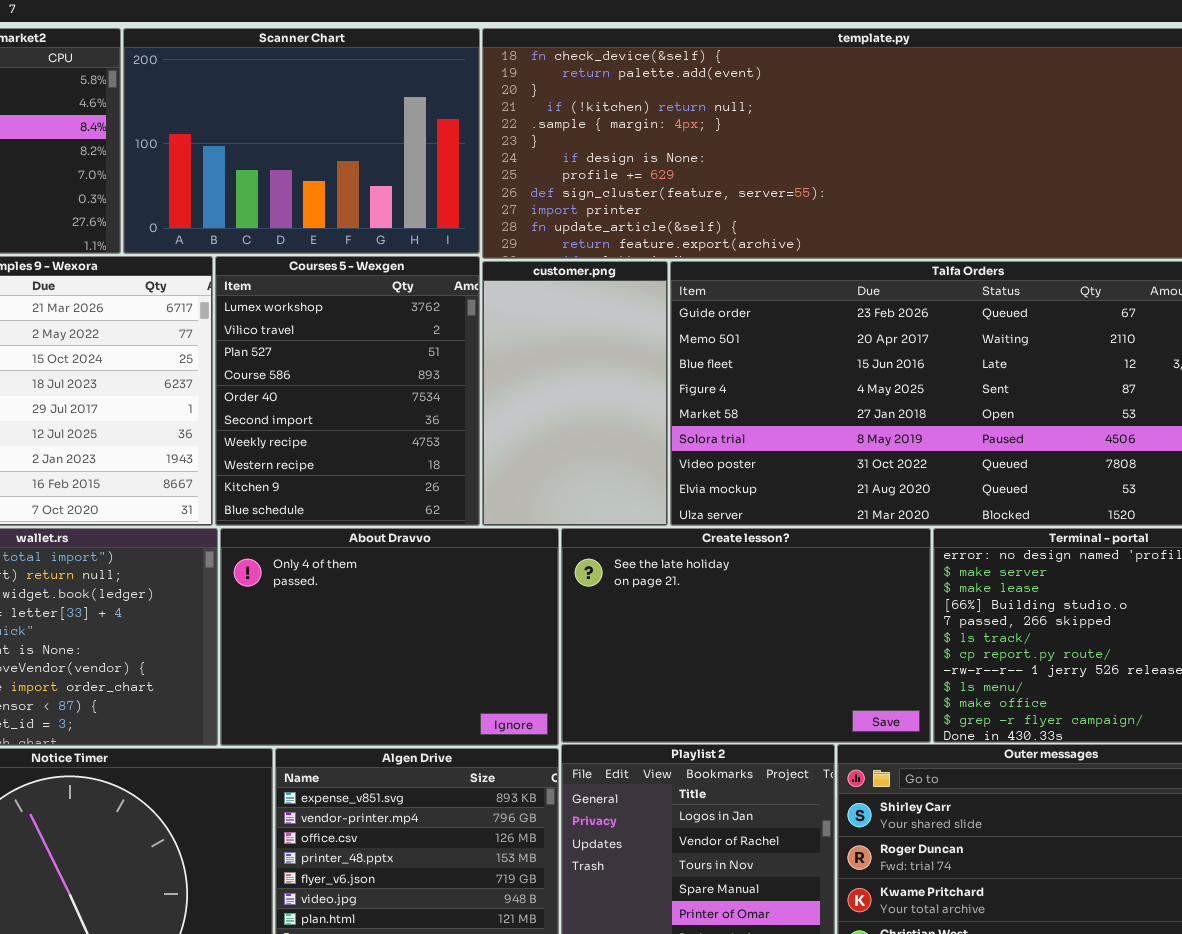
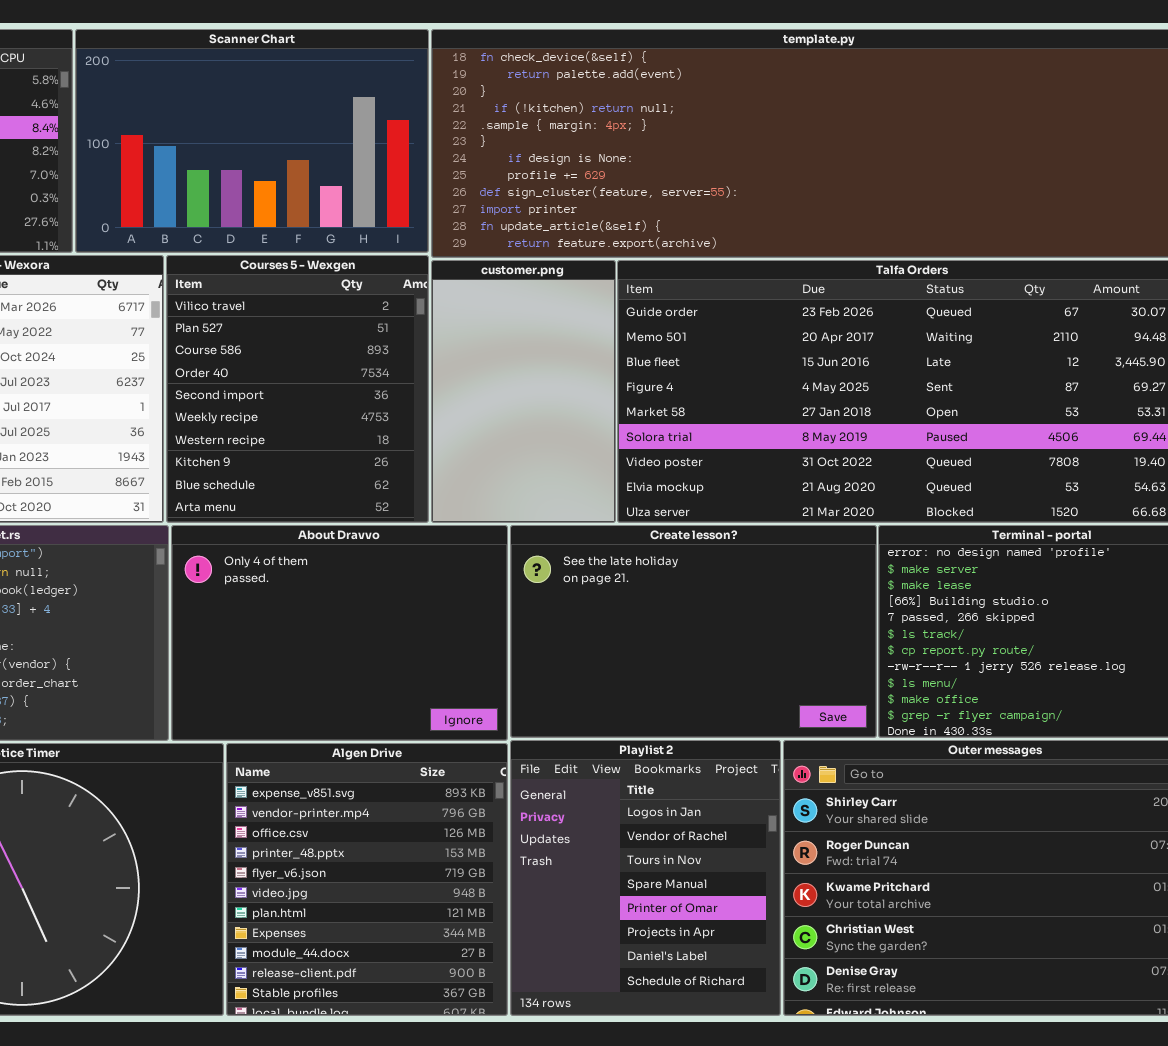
Courses 5 - Wexgen: [215,256,480,526] -> [166,255,429,523], scrolled down 1 row

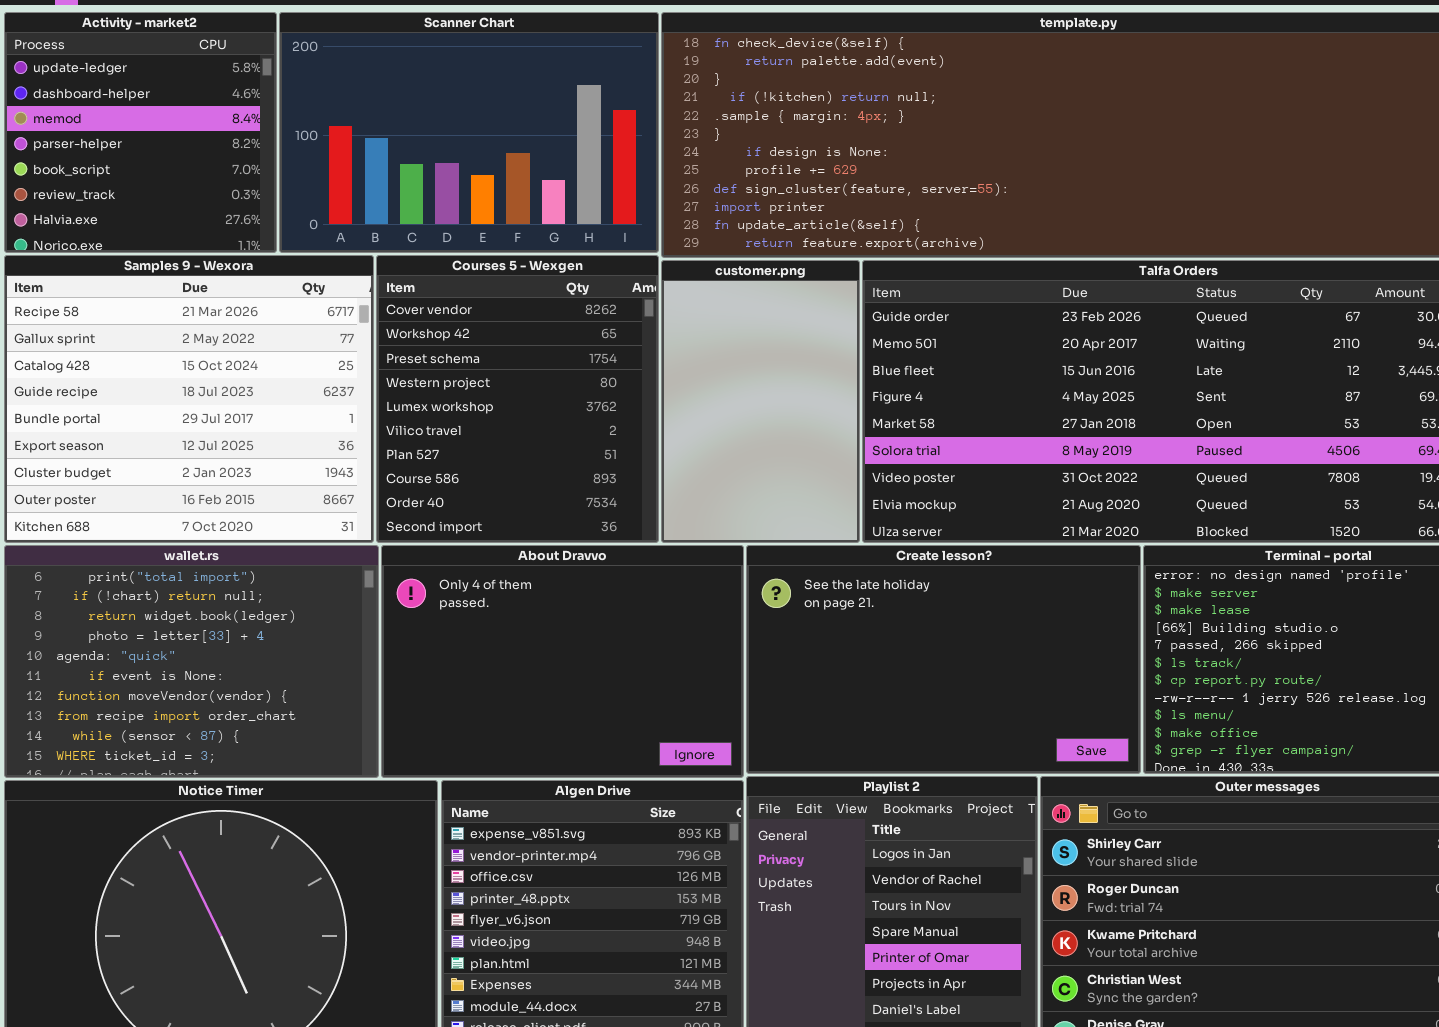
Courses 5 - Wexgen: [166,255,429,523] -> [376,255,659,543], scrolled up 5 rows

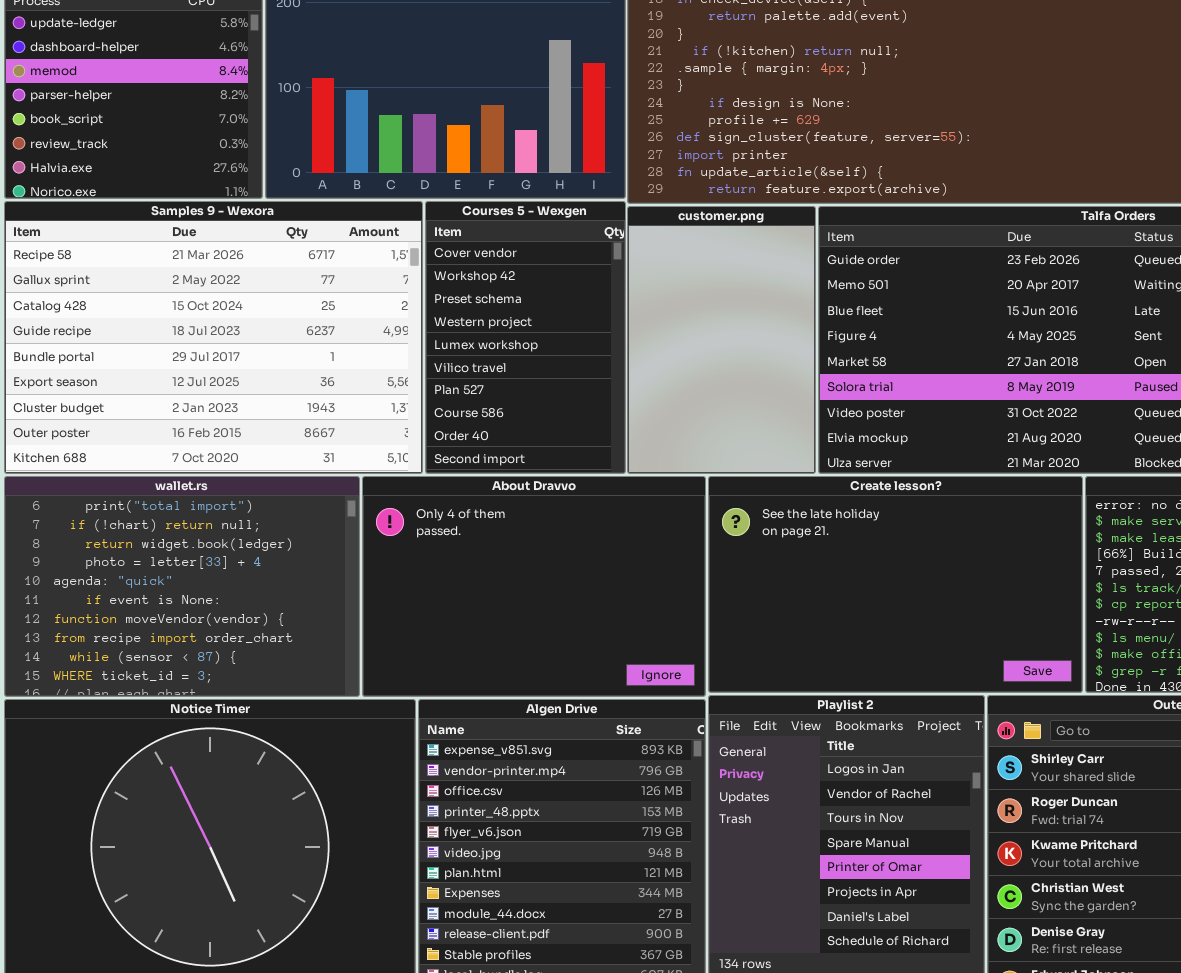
Samples 9 - Wexora: [4,255,374,543] -> [4,201,423,474], resized
Courses 5 - Wexgen: [376,255,659,543] -> [425,201,626,474], resized

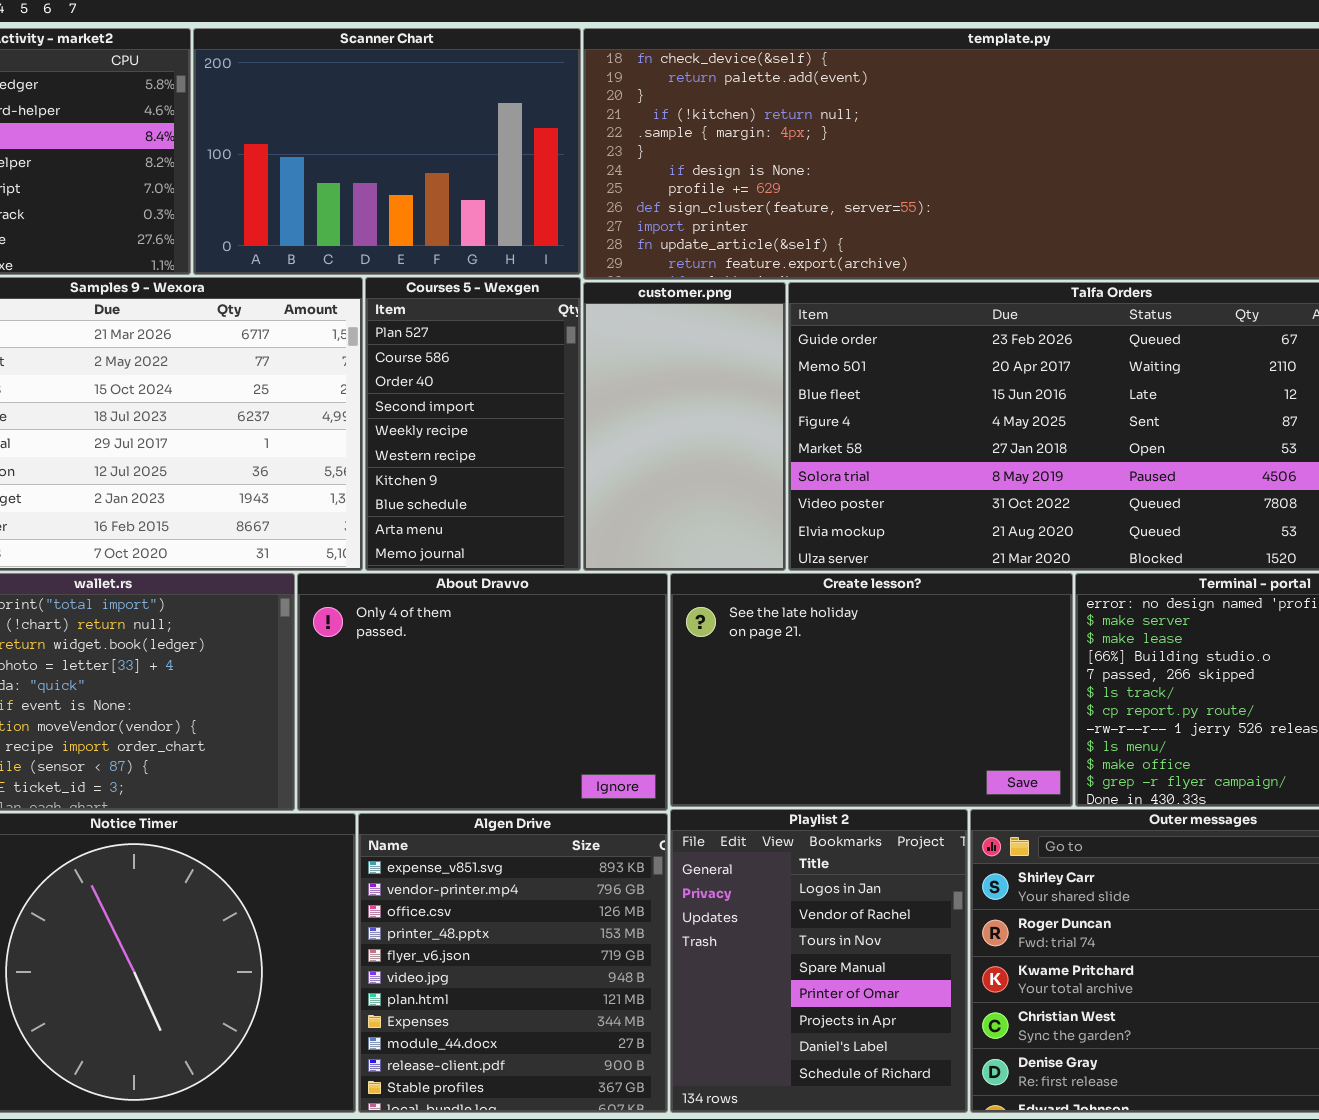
Courses 5 - Wexgen: [425,201,626,474] -> [365,277,581,571], scrolled down 6 rows

